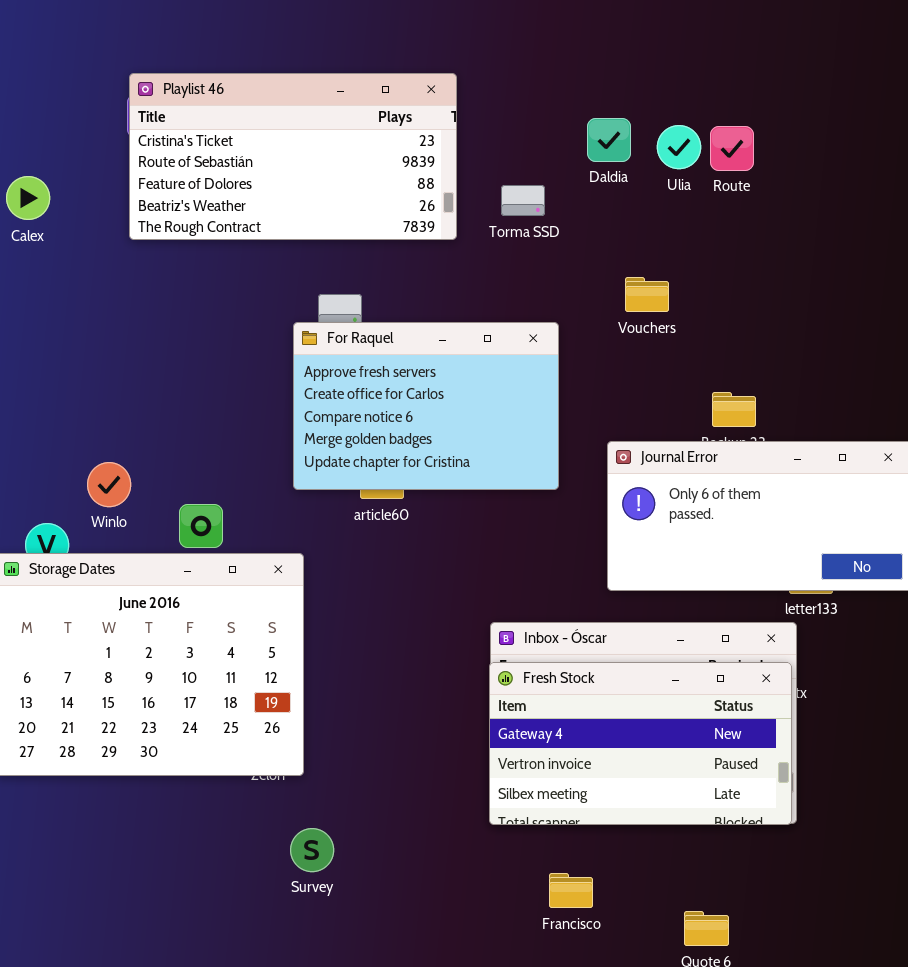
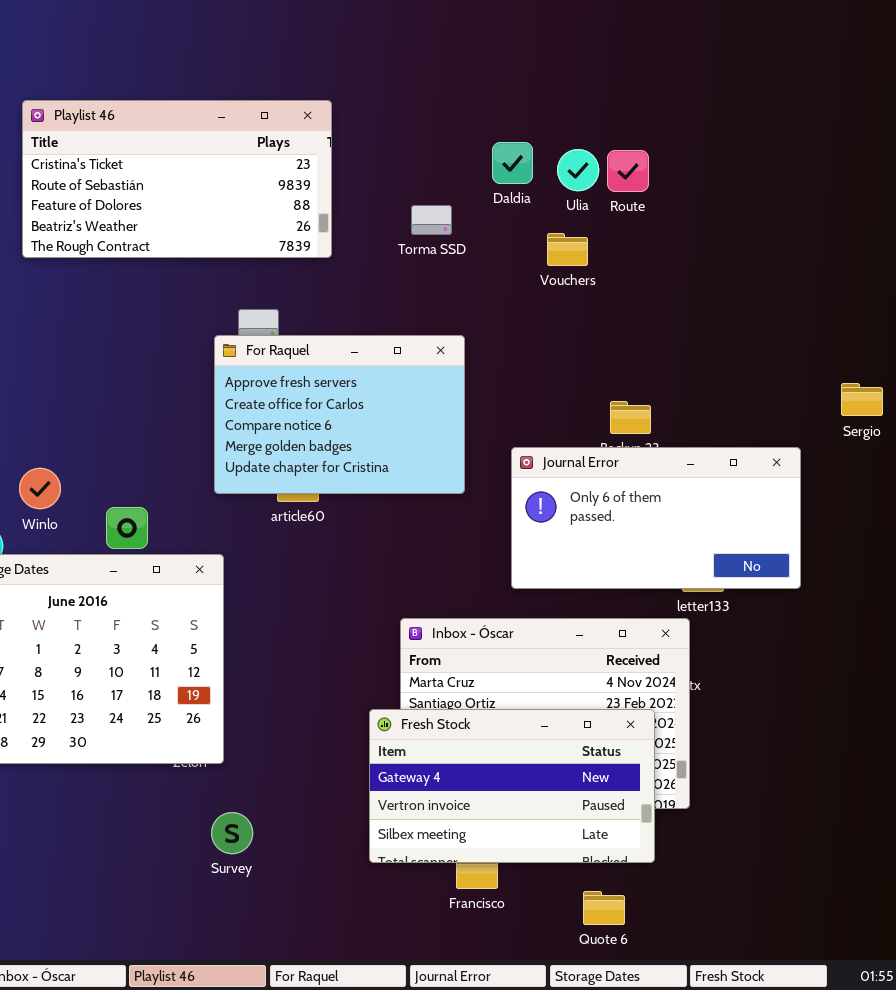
Playlist 46: [129,73,457,240] -> [22,100,332,258], moved
Vouchers: [625,277,669,312] -> [547,233,588,266], moved
Fresh Stock: [489,662,792,825] -> [369,709,655,863], moved

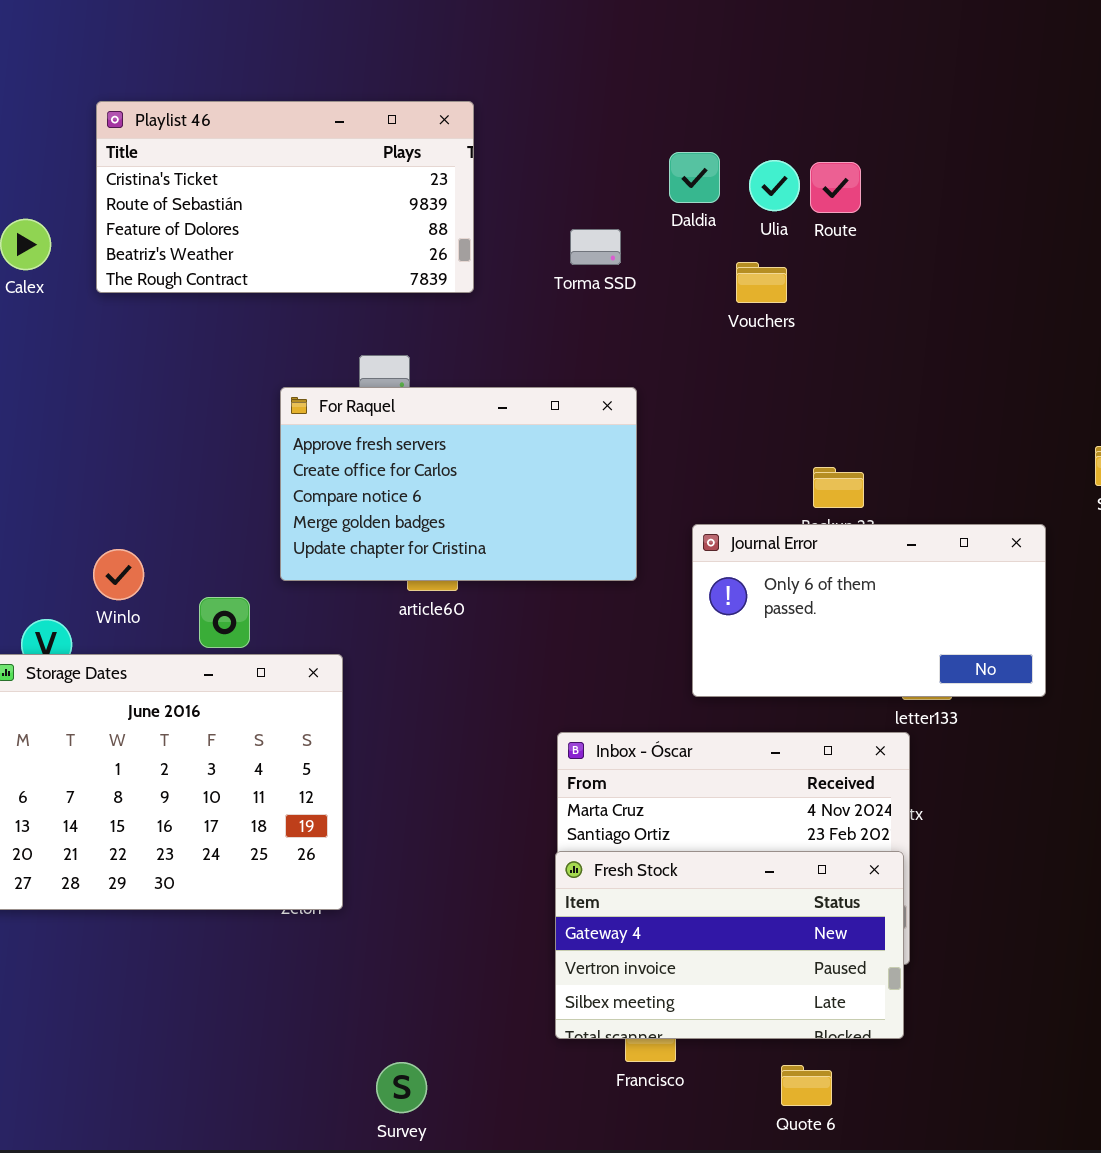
For Raquel: [214,335,465,494] -> [280,387,637,581], resized
Fresh Stock: [369,709,655,863] -> [555,851,904,1039], moved
Survey: [211,812,253,854] -> [376,1062,427,1113], moved

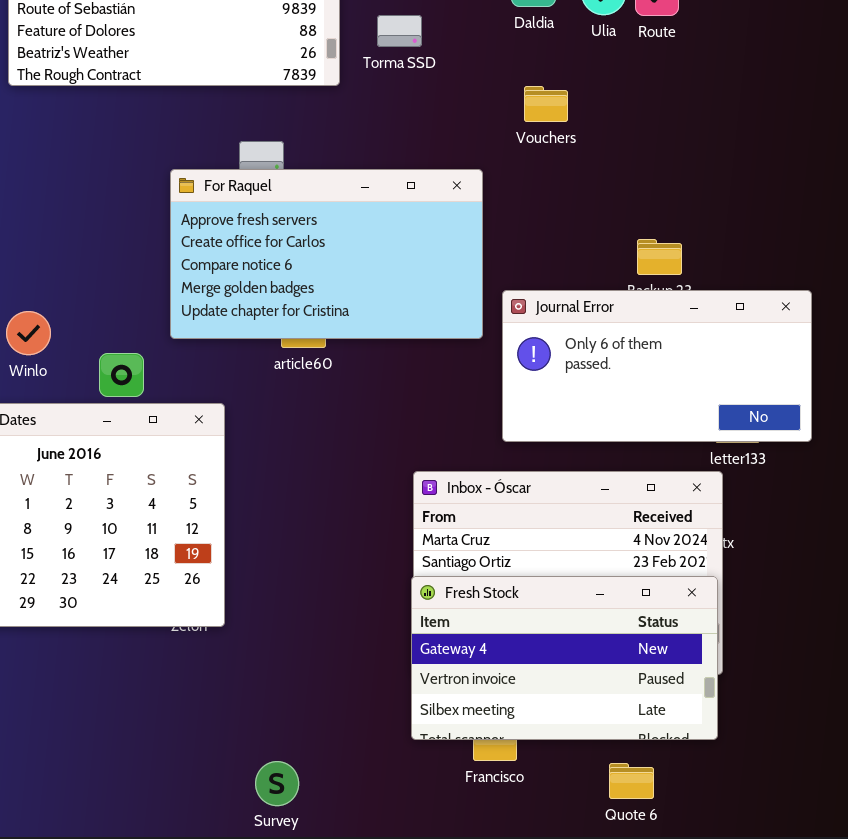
Torma SSD: [570,229,621,265] -> [377,15,422,47], moved
Vouchers: [736,262,787,303] -> [524,86,568,122], moved
Journal Error: [692,524,1046,697] -> [502,290,812,442], moved

